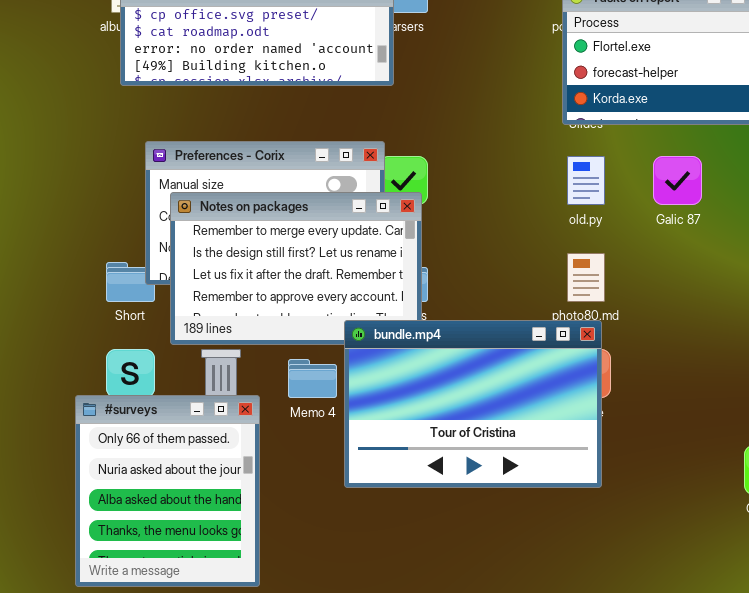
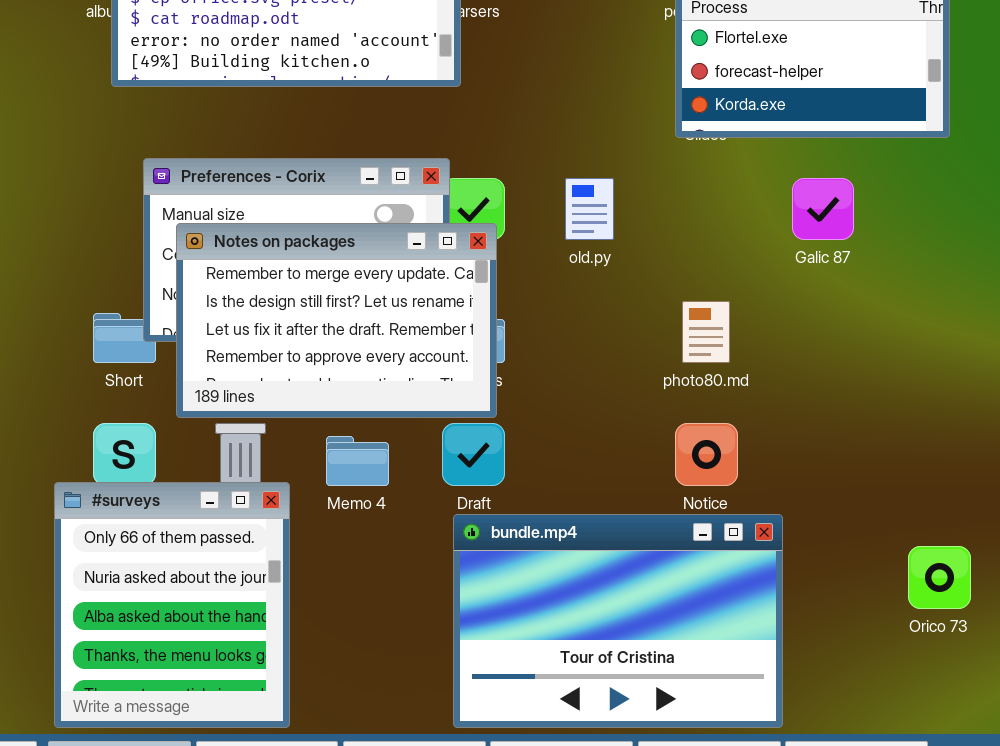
old.py: [567,156,605,205] -> [565,178,614,240], moved
bundle.mp4: [344,320,602,488] -> [453,514,783,728], moved

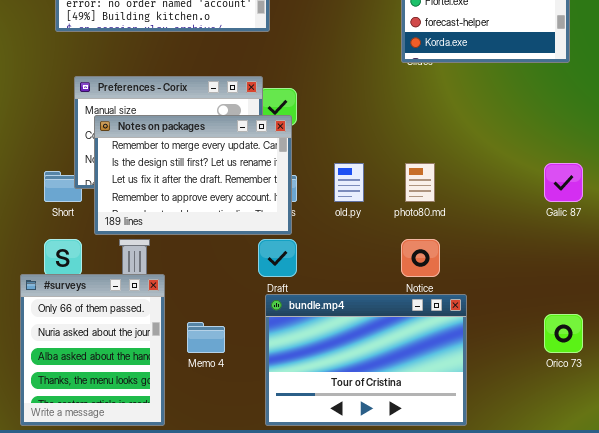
old.py: [565,178,614,240] -> [334,163,364,202], moved
Galic 87: [792,178,854,240] -> [544,163,583,202], moved
Memo 4: [326,436,389,486] -> [187,322,225,353], moved

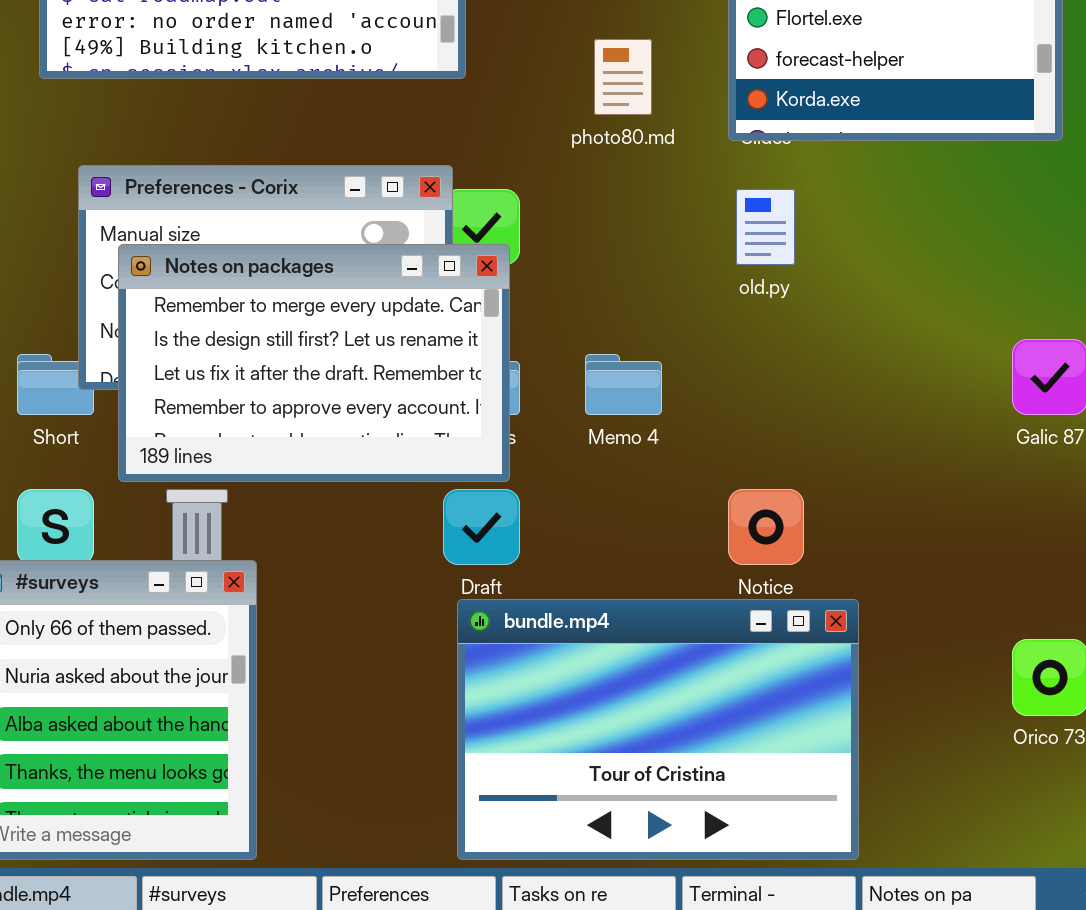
old.py: [334,163,364,202] -> [736,189,795,265], moved
photo80.md: [405,163,435,202] -> [594,39,652,115], moved
Memo 4: [187,322,225,353] -> [585,354,662,415], moved

